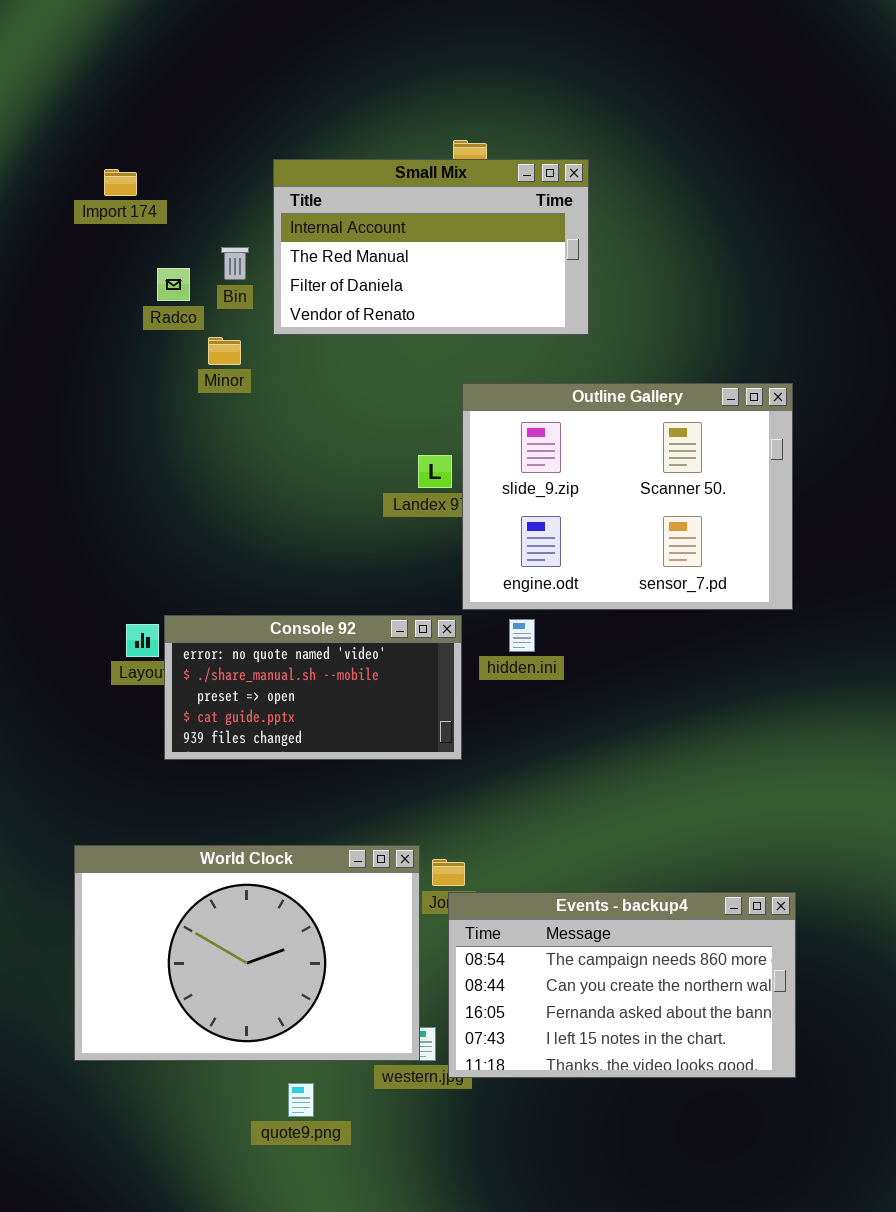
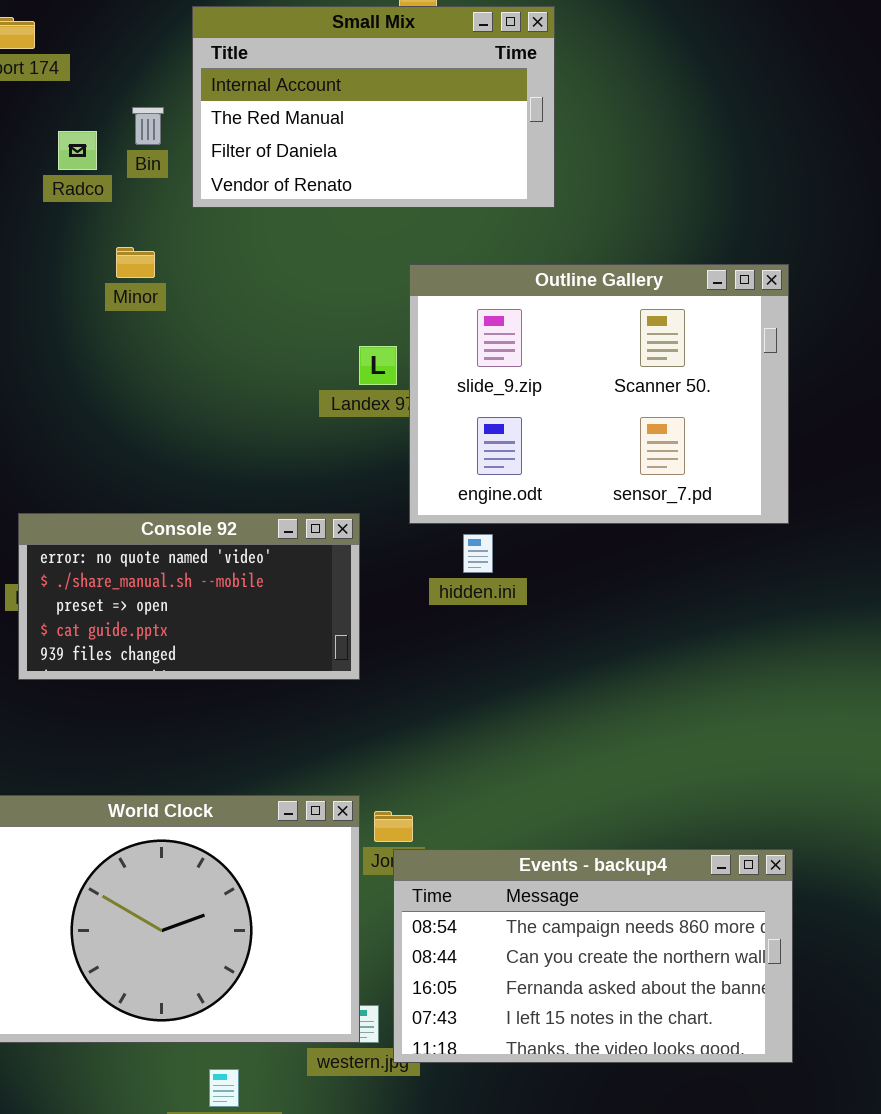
Minor: [208,337,241,365] -> [116,247,155,278], moved
Console 92: [164,615,462,760] -> [18,513,360,680], moved

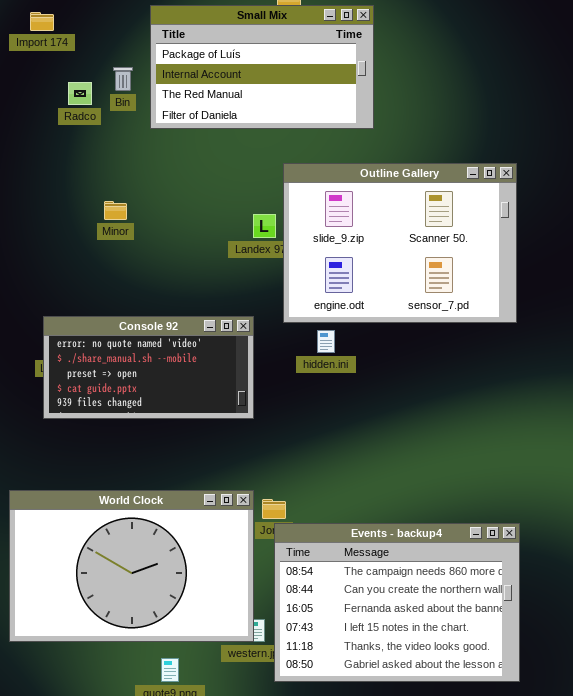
Small Mix: [192,6,555,208] -> [150,5,374,129], scrolled up 1 row
Minor: [116,247,155,278] -> [104,201,127,220], moved
Events - backup4: [393,849,793,1063] -> [274,523,520,682], resized

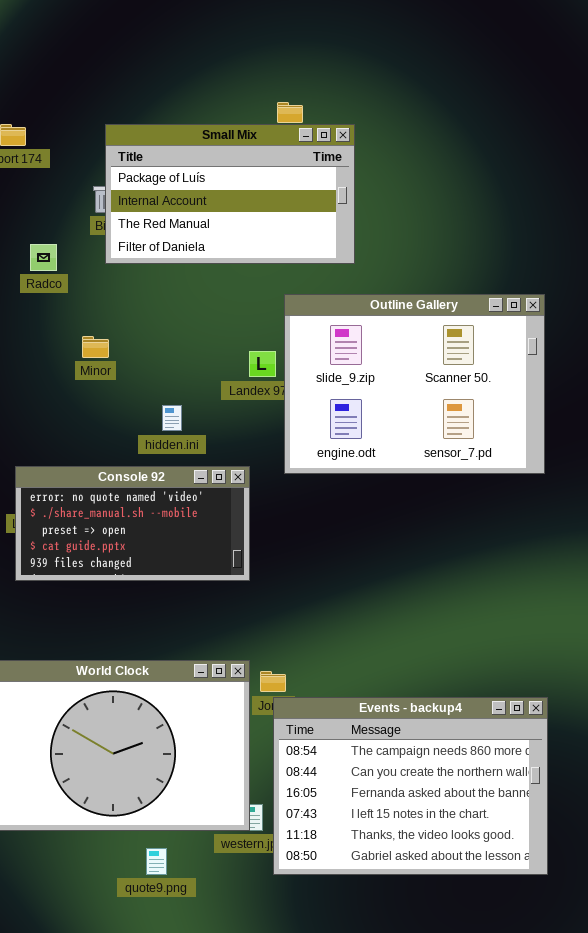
Small Mix: [150,5,374,129] -> [105,124,355,264], moved
Radco: [68,82,92,105] -> [30,244,57,271], moved
hidden.ini: [317,330,335,353] -> [162,405,182,431], moved

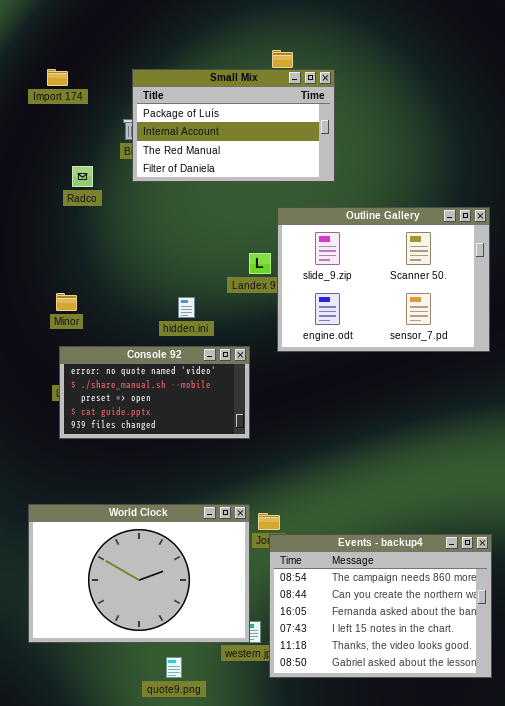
Minor: [82,336,109,358] -> [56,293,77,311], moved

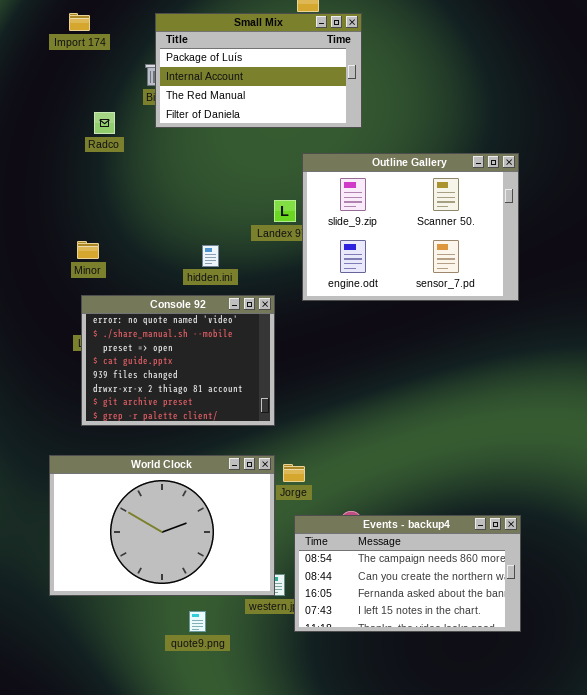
Console 92: [59,346,250,439] -> [81,295,275,426], resized
Events - backup4: [269,534,492,678] -> [294,515,521,632], resized

